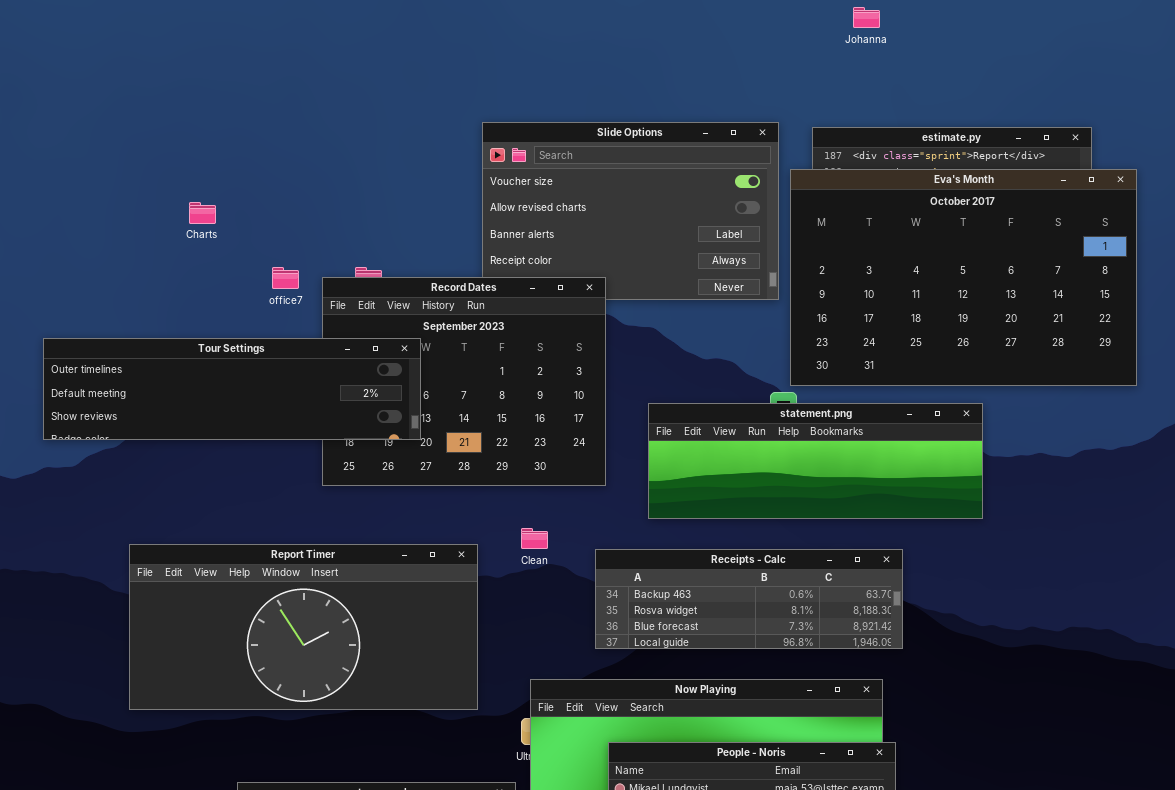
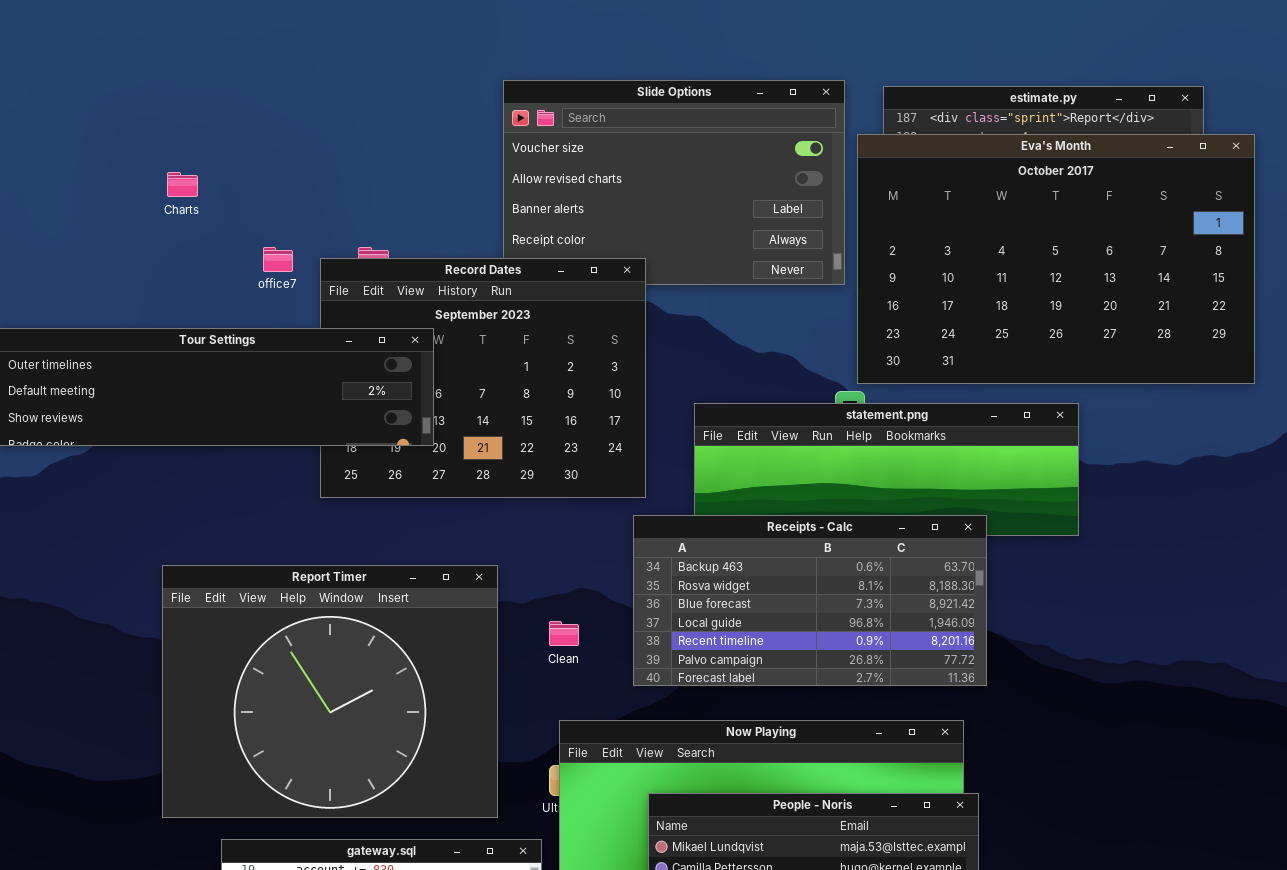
Clean: [521,528,548,549] -> [549,621,579,646], moved
Report Timer: [129,544,478,710] -> [162,565,498,818], resized
Receipts - Calc: [595,549,903,649] -> [633,515,987,686], resized

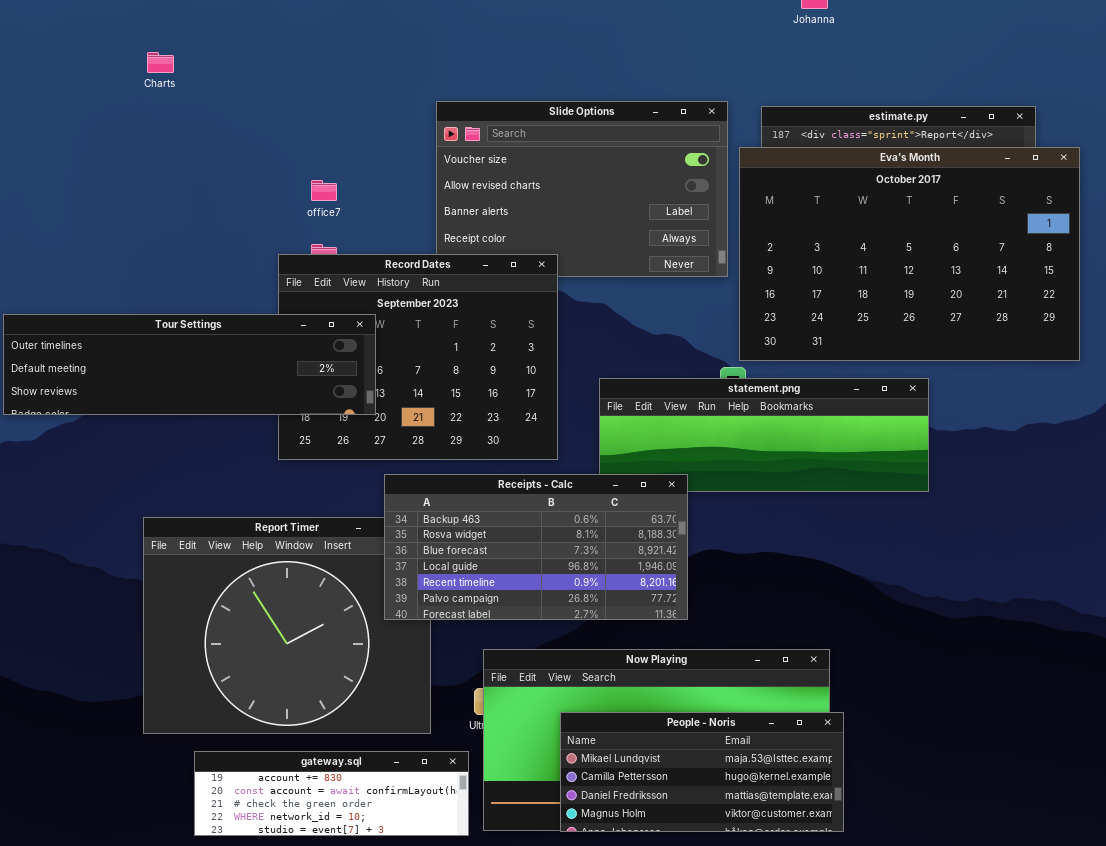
Charts: [167,172,198,197] -> [147,52,174,73], moved
office7: [263,247,293,272] -> [311,180,337,201], moved
Receipts - Calc: [633,515,987,686] -> [384,474,688,620], moved

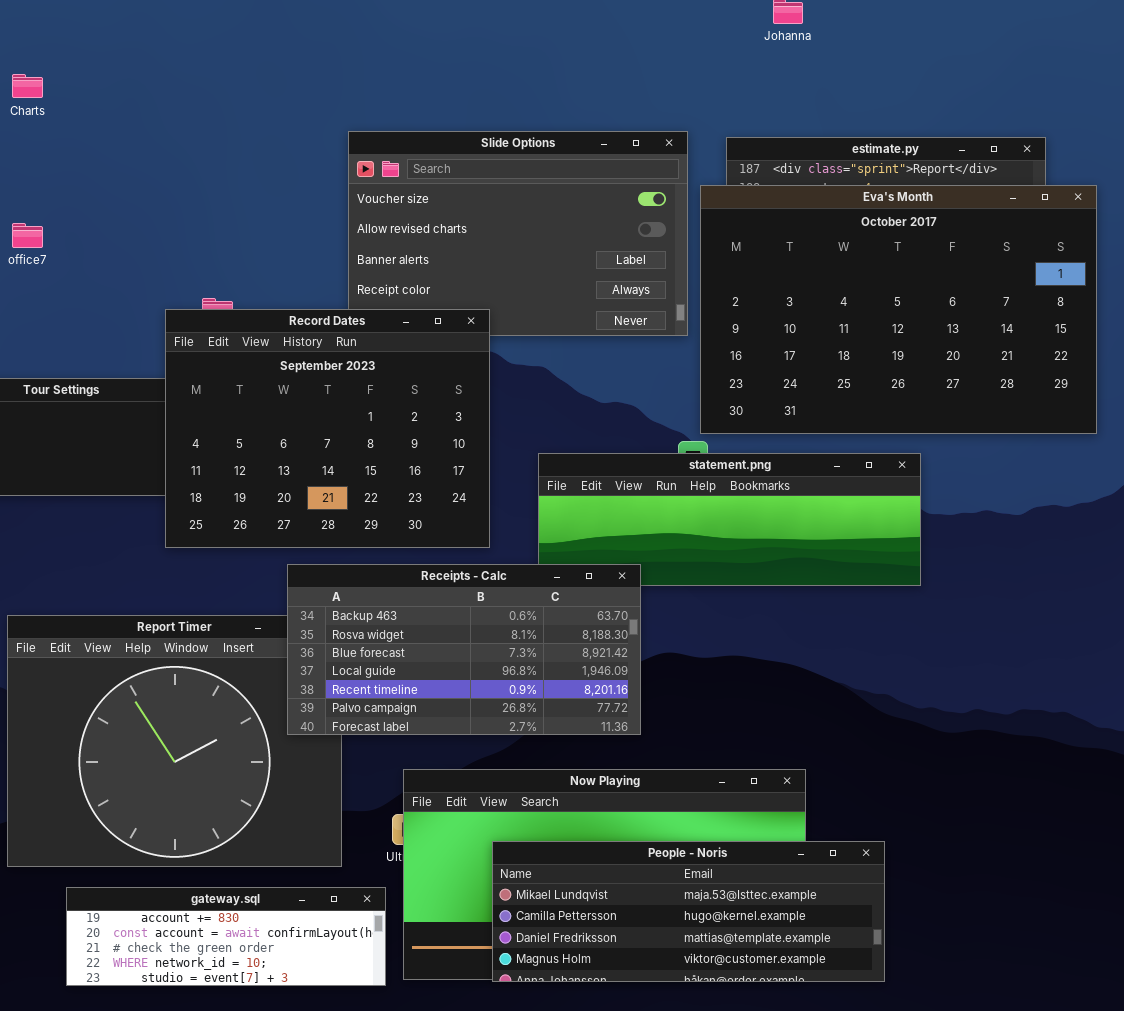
office7: [311,180,337,201] -> [12,223,43,248], moved
Record Dates: [278,254,558,460] -> [165,309,490,548], raised
People - Noris: [560,712,844,832] -> [492,841,885,982], resized

